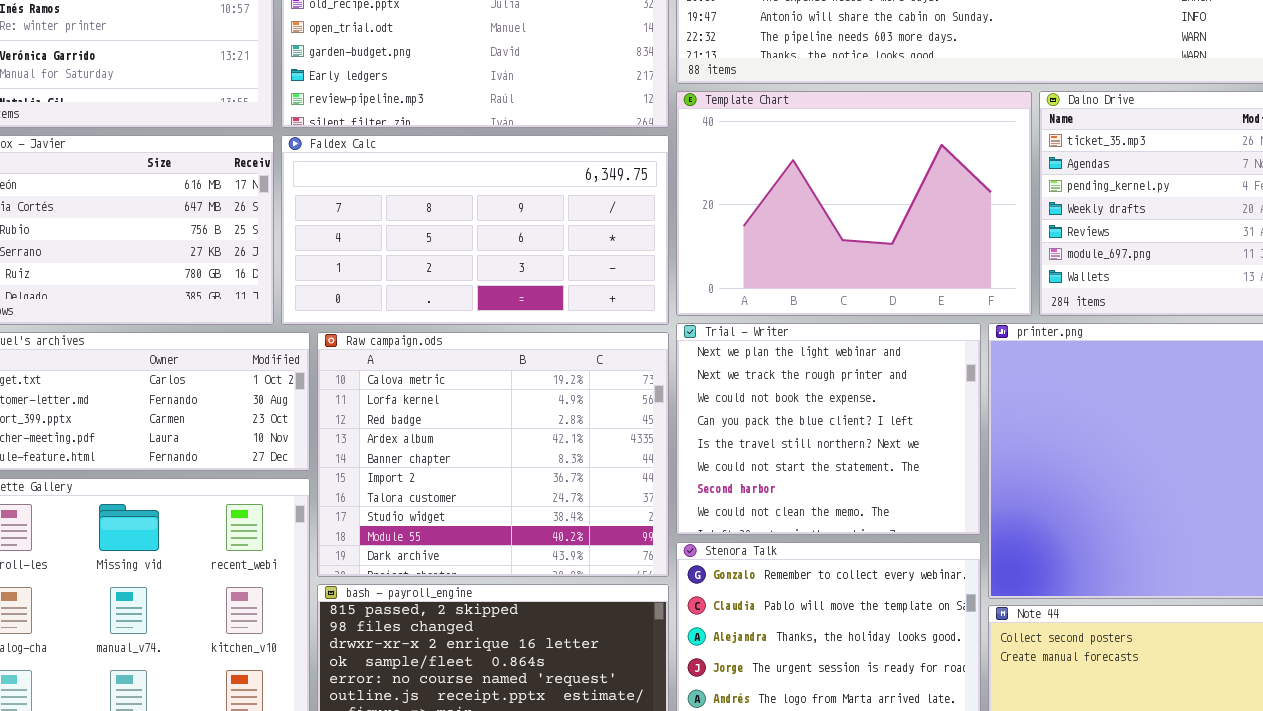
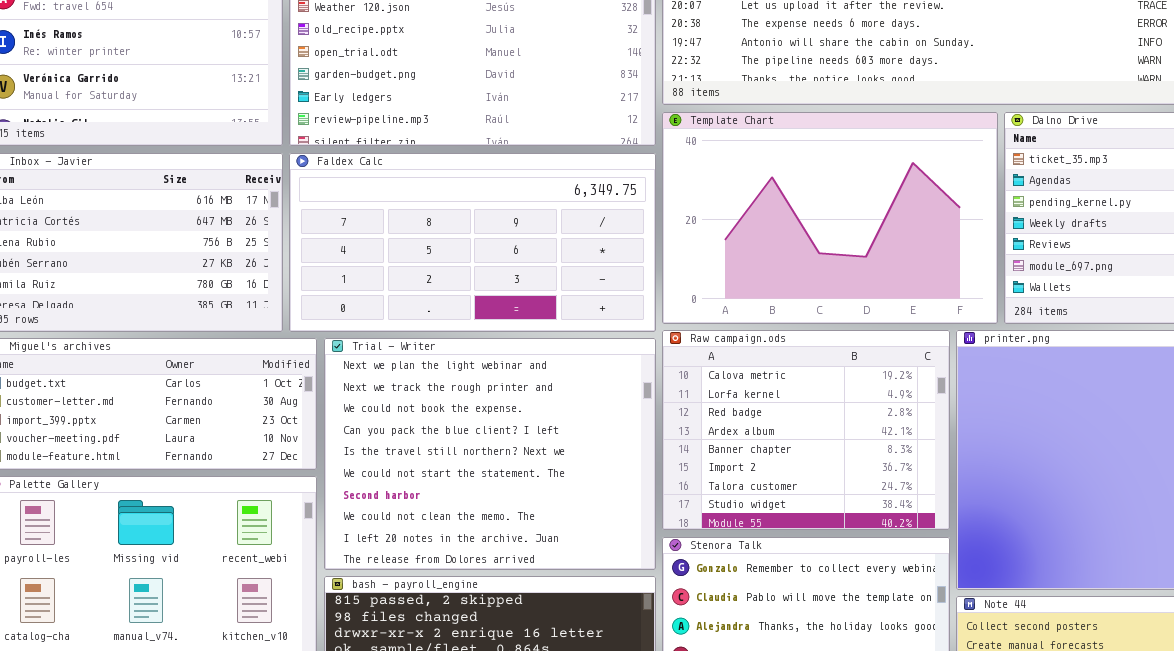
Trial - Writer: [676,323,981,535] -> [324,338,656,570], moved, resized
Raw campaign.ods: [317,332,669,577] -> [662,330,950,530], moved, resized

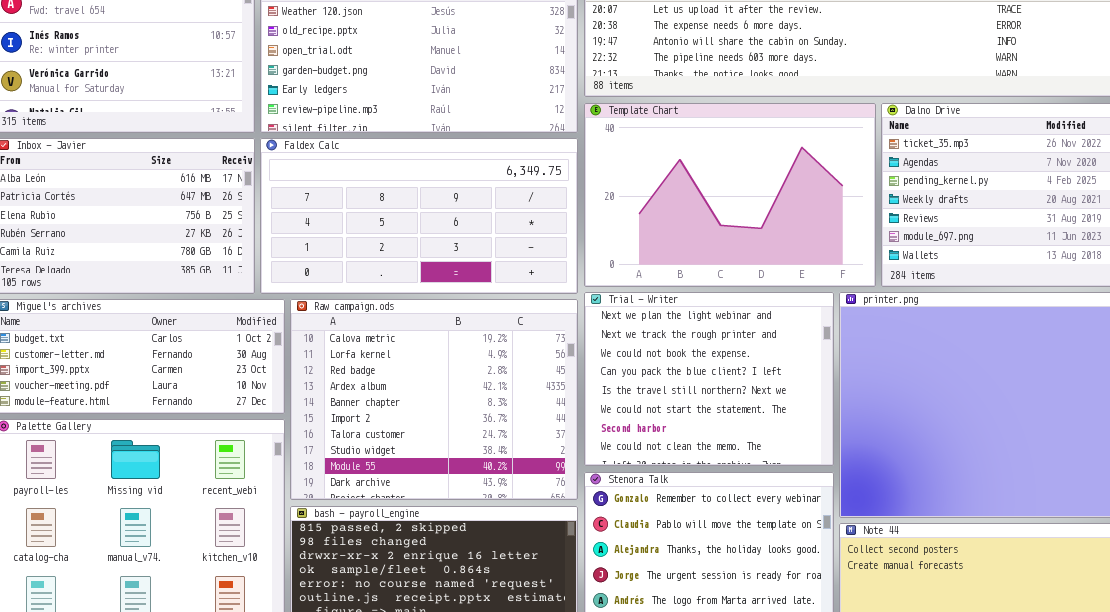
Raw campaign.ods: [662,330,950,530] -> [290,299,578,500], moved, resized
Trial - Writer: [324,338,656,570] -> [584,292,834,466], moved, resized

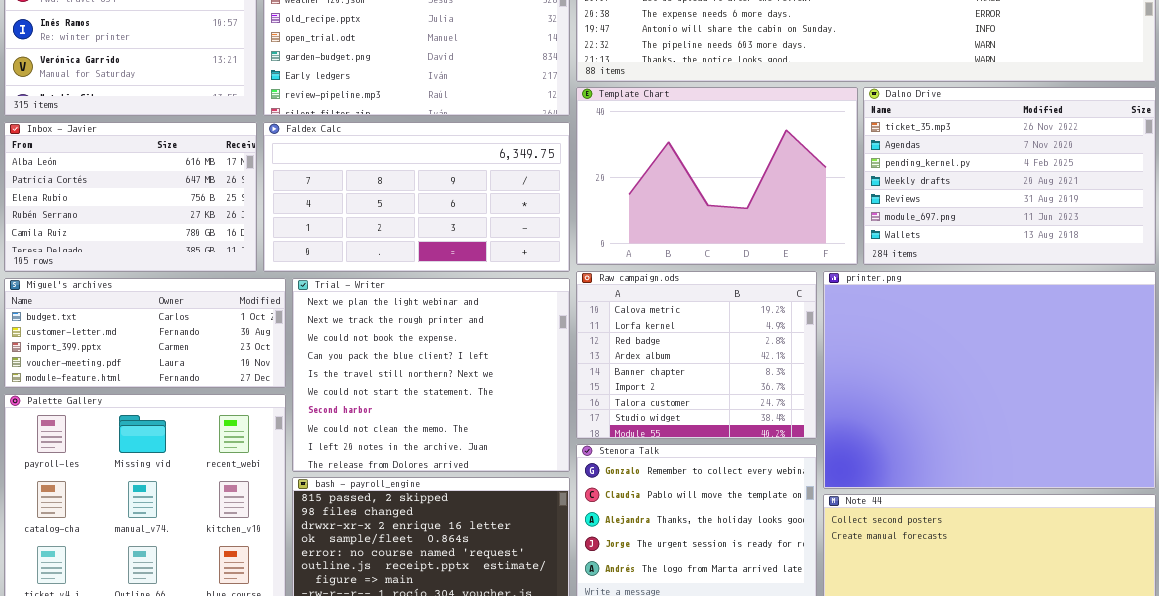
Trial - Writer: [584,292,834,466] -> [292,278,570,472], moved, resized
Raw campaign.ods: [290,299,578,500] -> [576,271,817,439], moved, resized

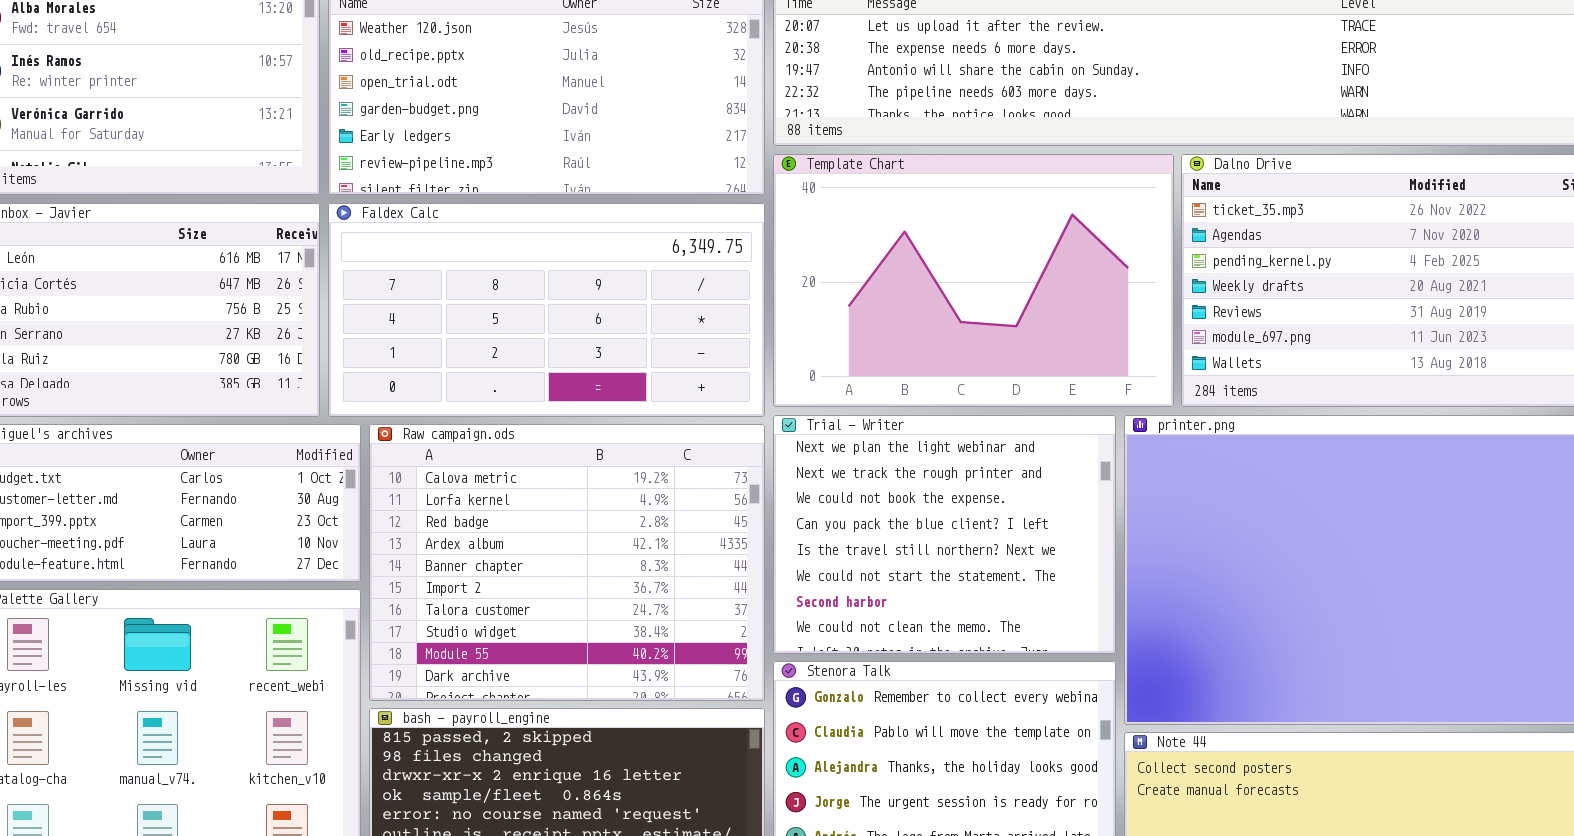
Raw campaign.ods: [576,271,817,439] -> [369,424,765,701], moved, resized
Trial - Writer: [292,278,570,472] -> [773,415,1116,654], moved, resized

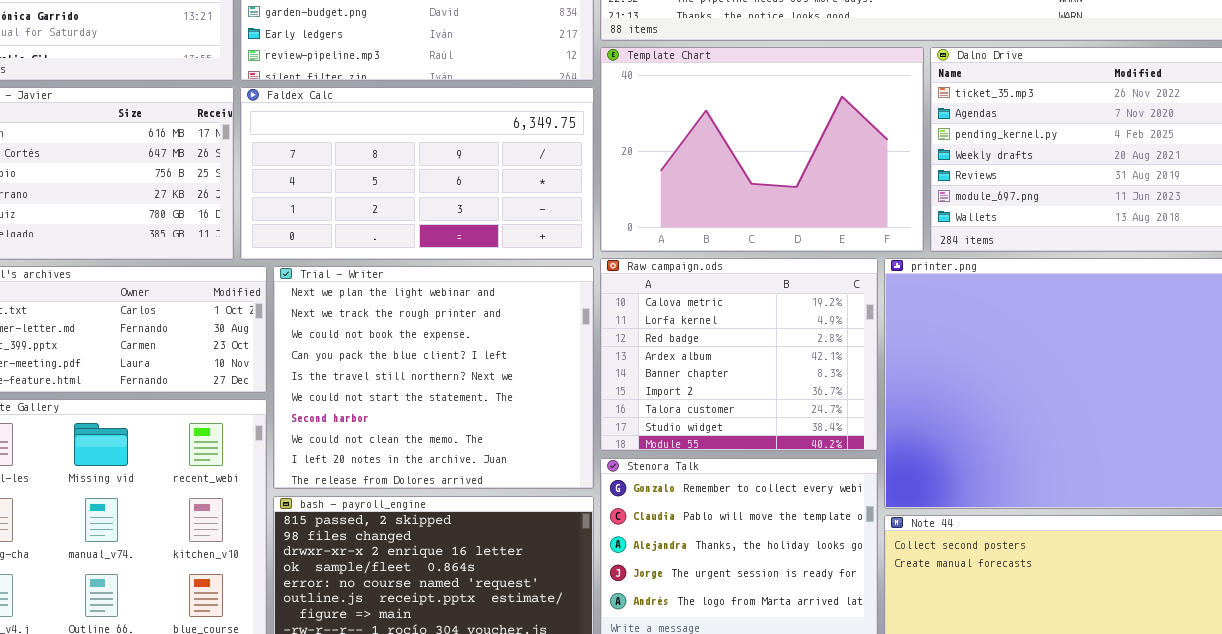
Trial - Writer: [773,415,1116,654] -> [273,266,594,489], moved, resized
Raw campaign.ods: [369,424,765,701] -> [600,258,878,451], moved, resized

